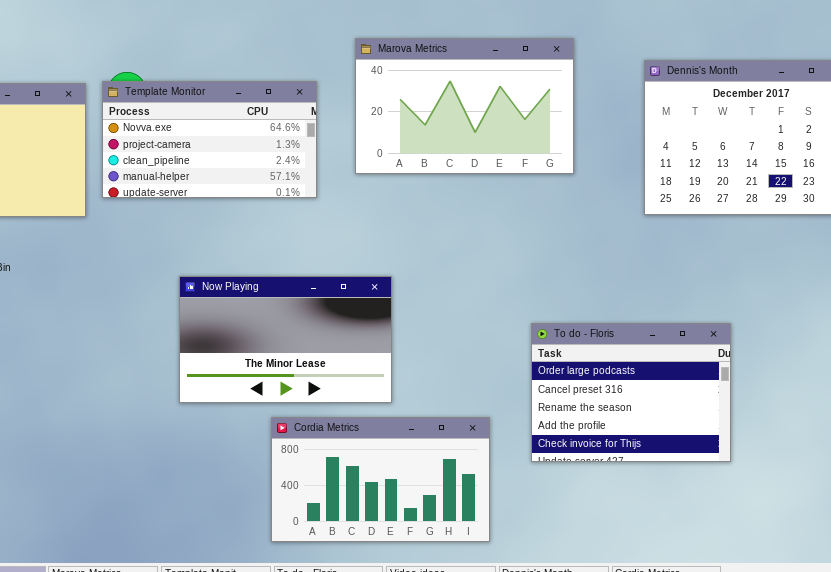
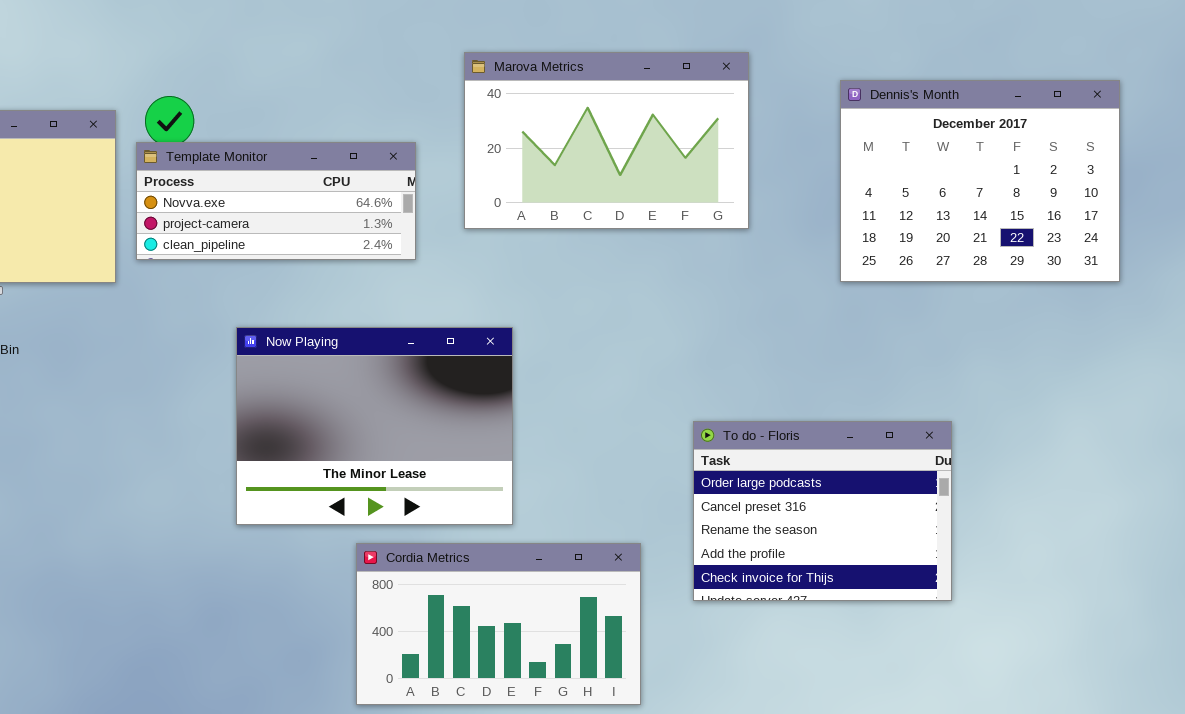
Template Monitor: [102,81,317,198] -> [136,142,416,260], resized
Now Playing: [179,276,392,403] -> [236,327,513,525], resized

